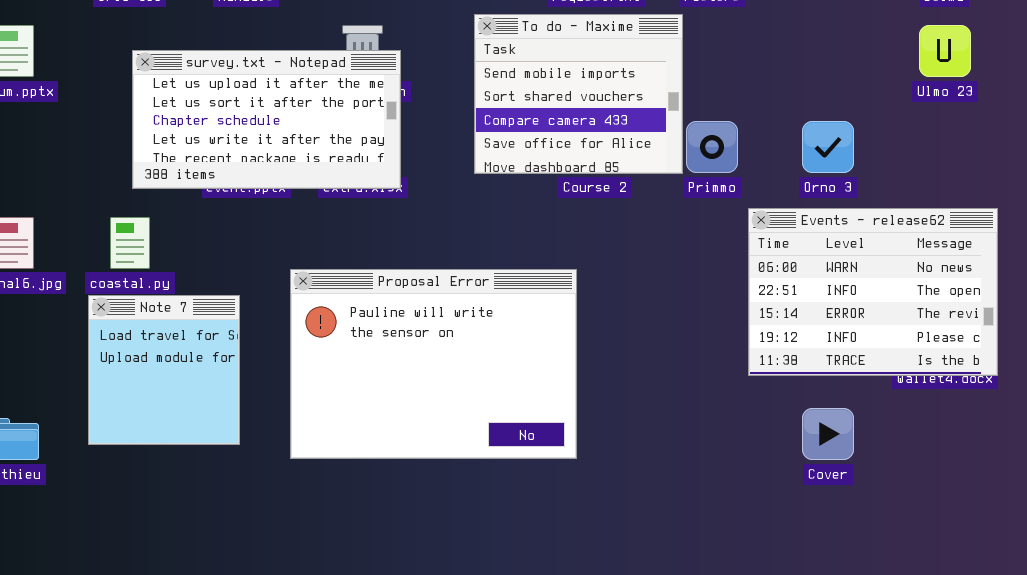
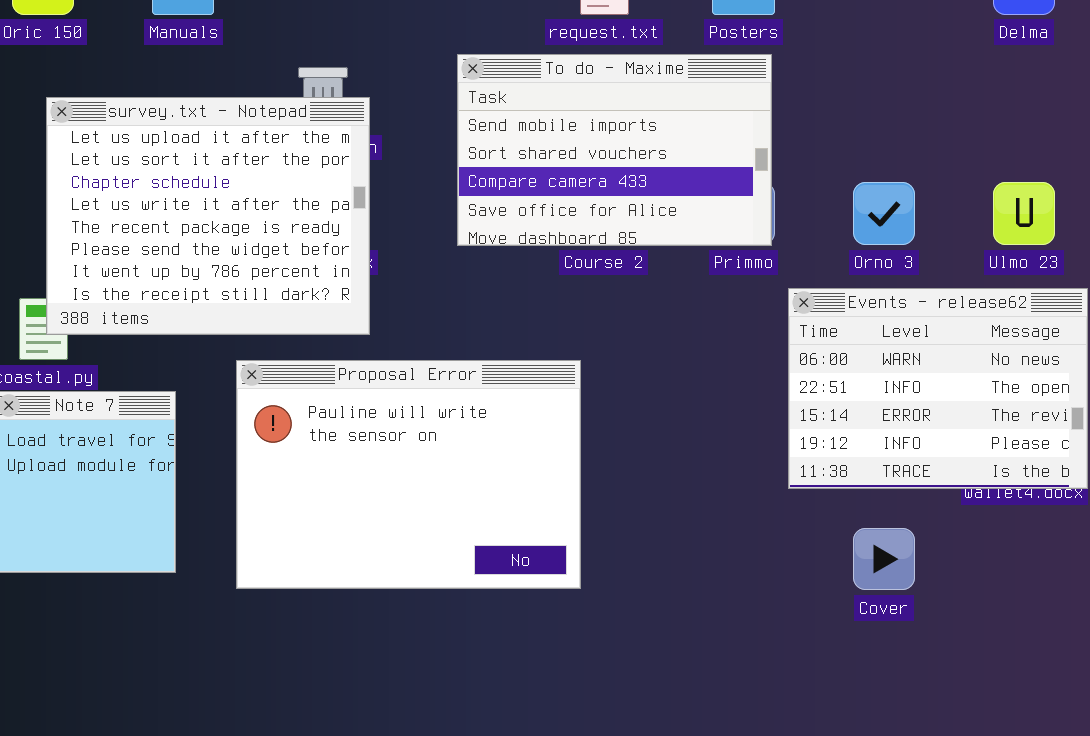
To do - Maxime: [474,14,683,174] -> [457,54,772,246], resized
Ulmo 23: [919,25,971,77] -> [993,182,1055,245], moved
survey.txt - Notepad: [132,50,401,189] -> [46,97,370,335], resized

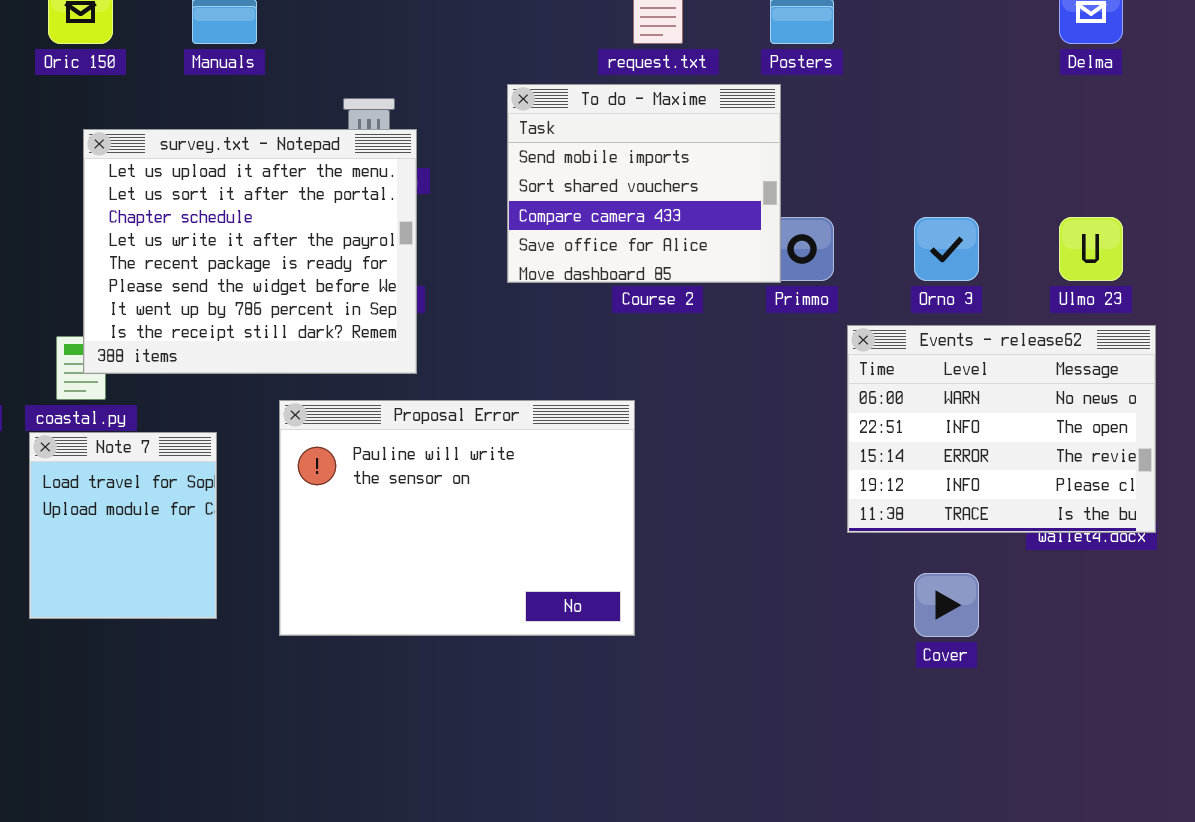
To do - Maxime: [457,54,772,246] -> [507,84,781,283], resized

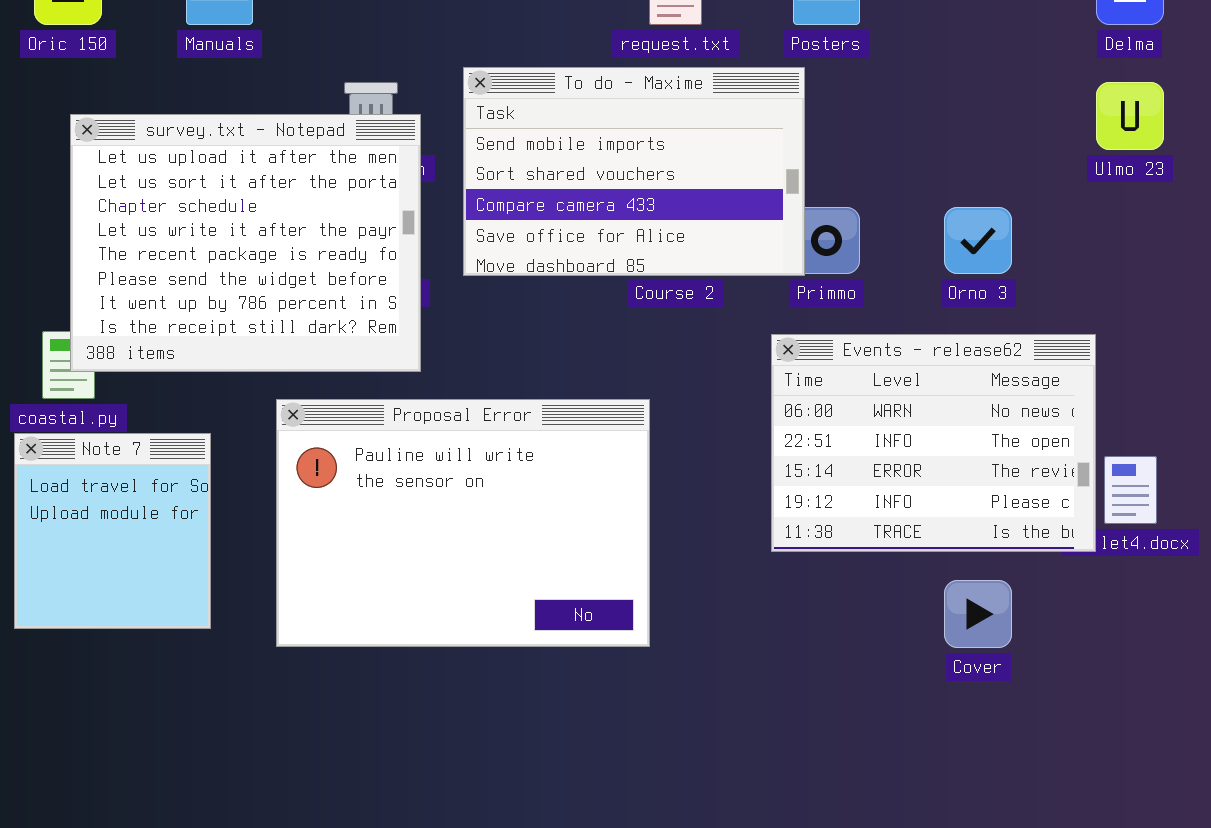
To do - Maxime: [507,84,781,283] -> [463,67,805,276], resized
Ulmo 23: [1059,217,1123,281] -> [1096,82,1164,150], moved
Events - release62: [847,325,1156,533] -> [771,334,1096,552], moved

